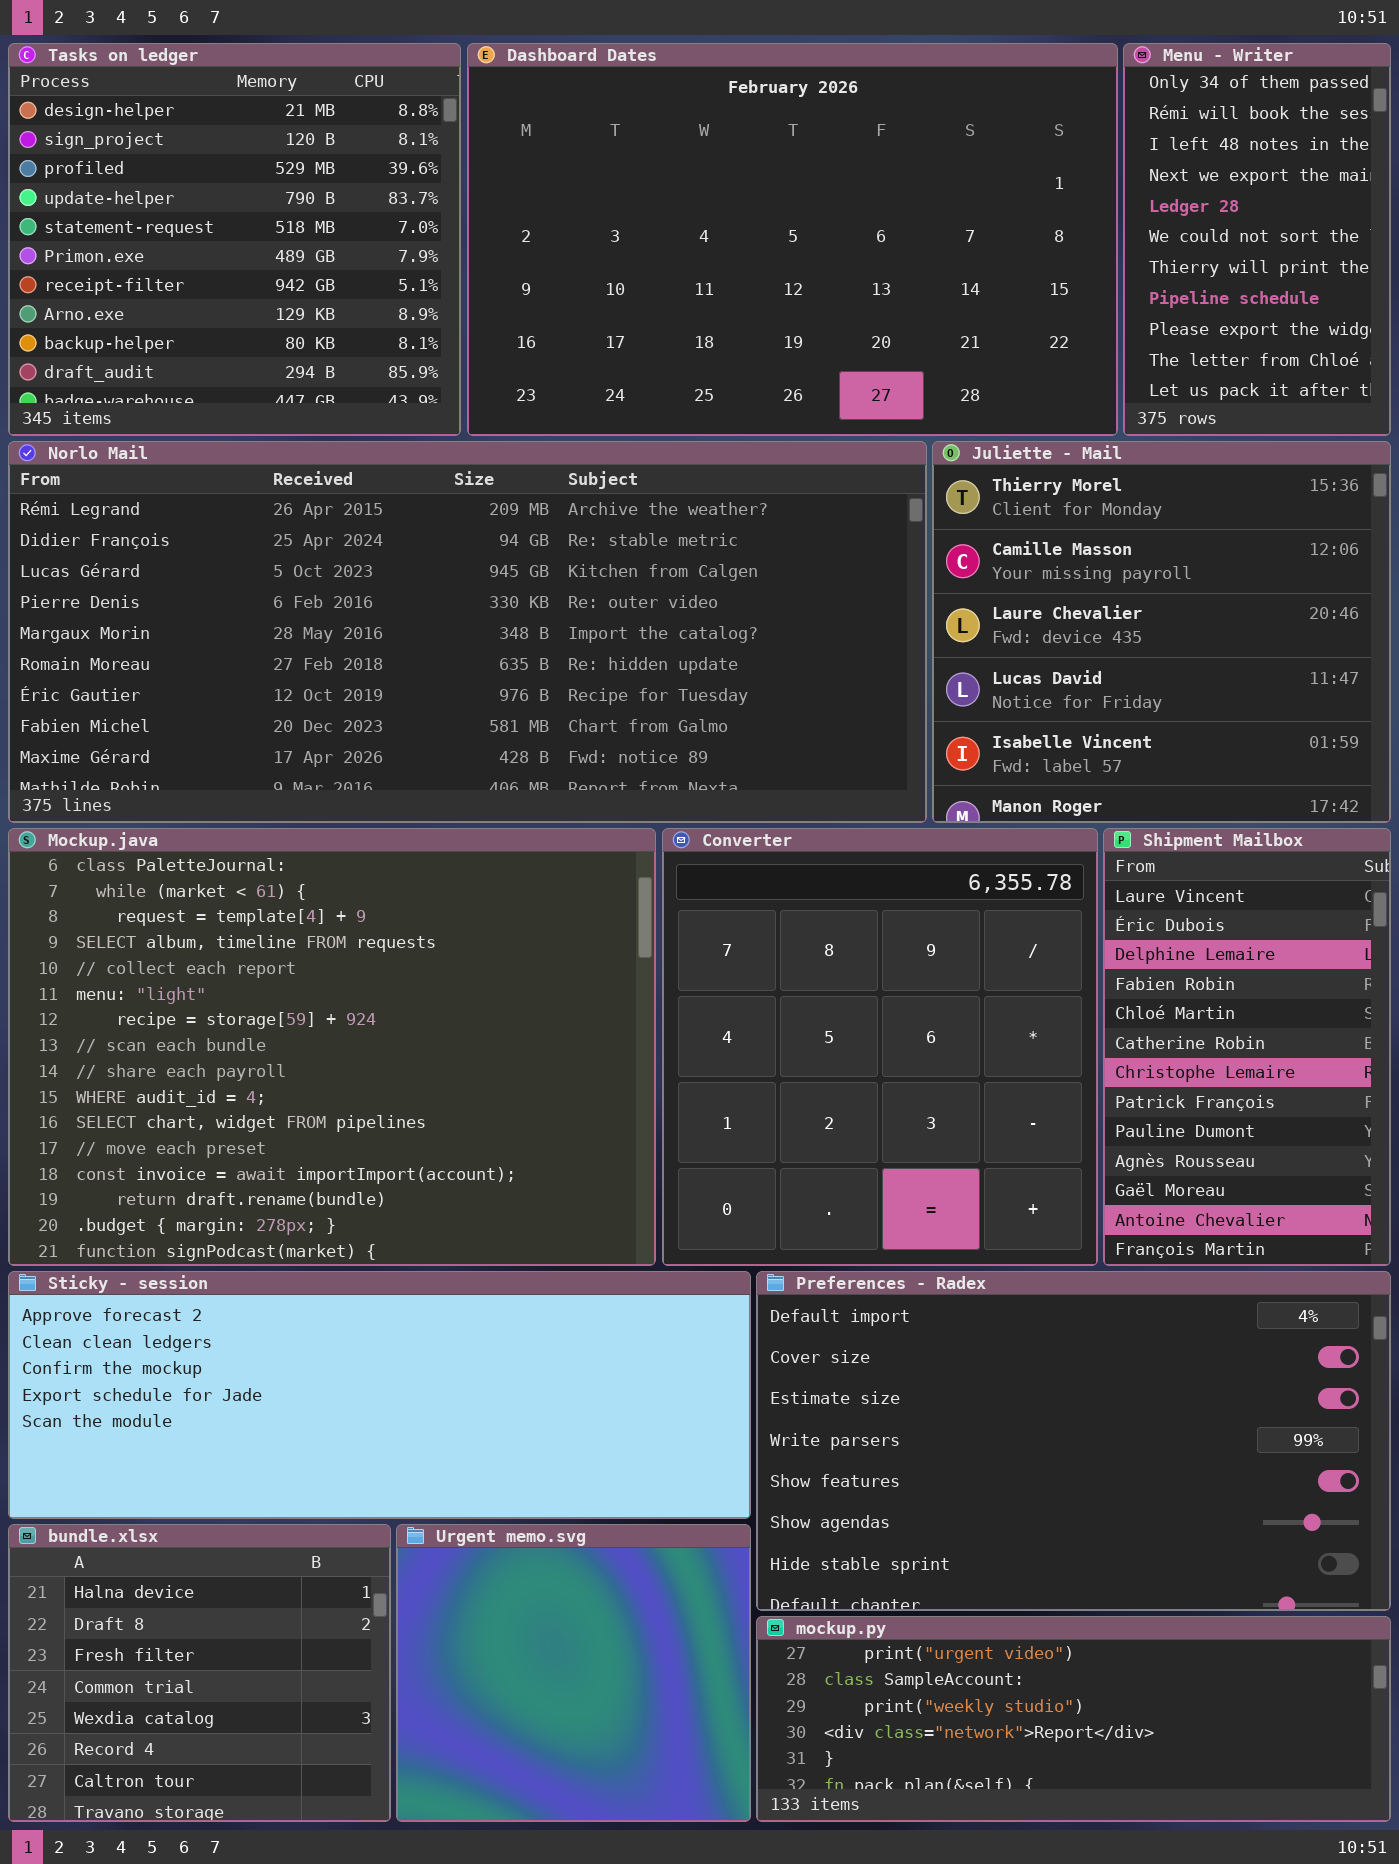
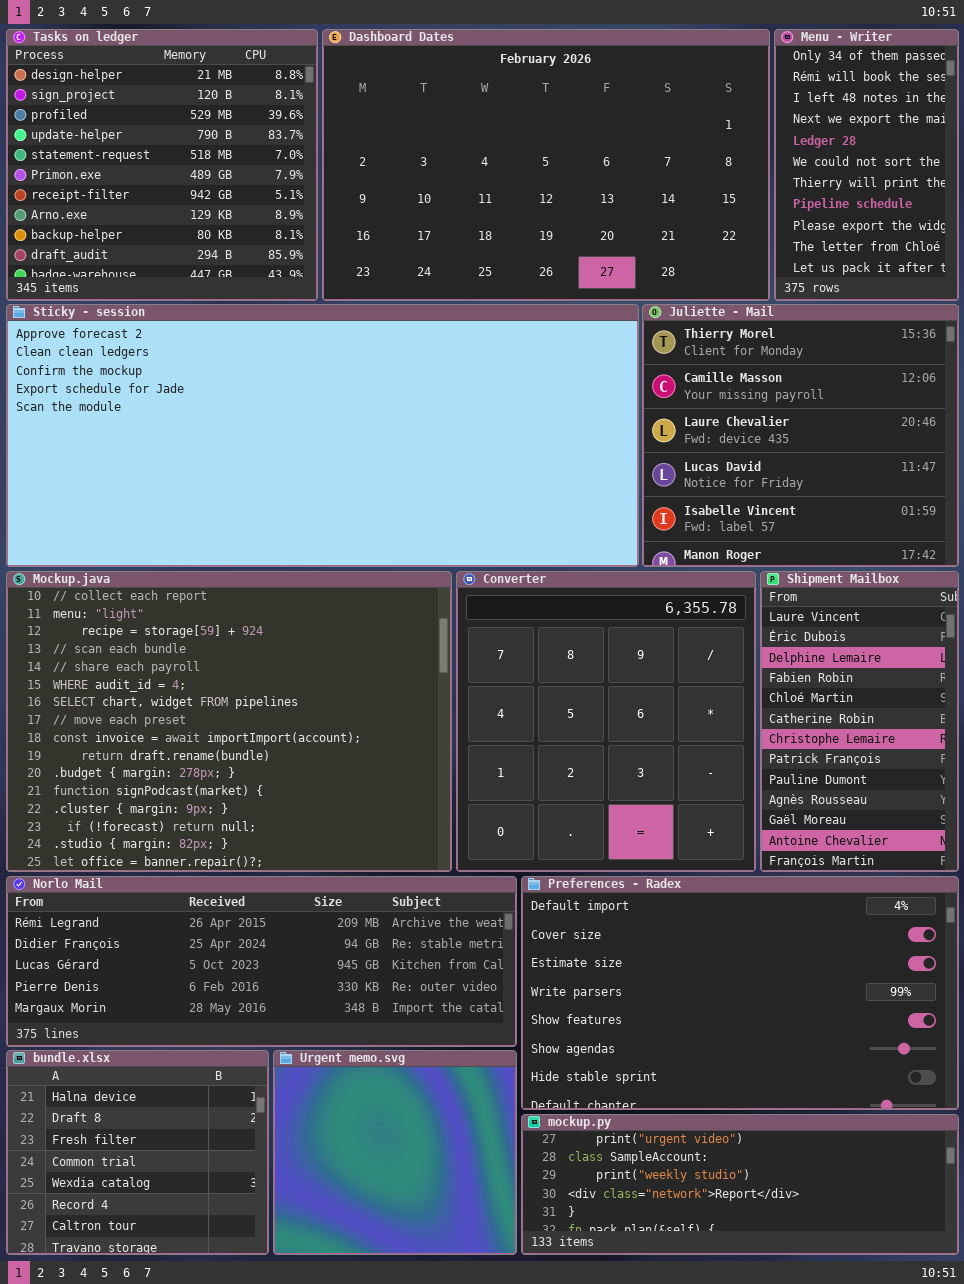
Norlo Mail: [8,441,927,823] -> [6,876,517,1047], moved, resized
Mockup.java: [8,828,656,1266] -> [6,571,452,872], scrolled down 4 rows
Sticky - session: [8,1271,751,1519] -> [6,304,639,567], moved, resized

